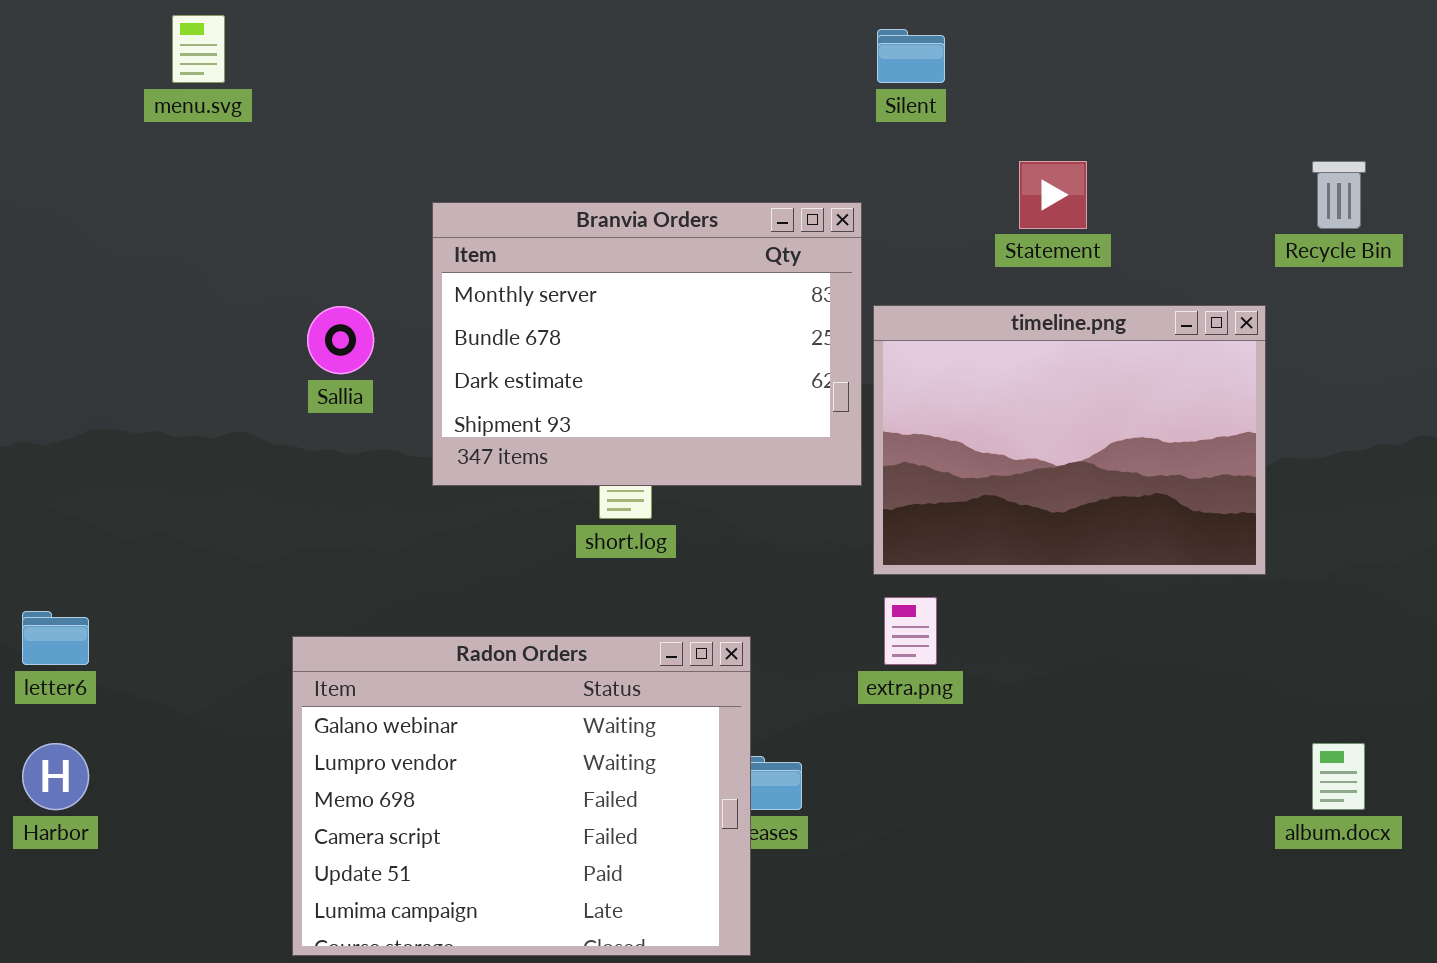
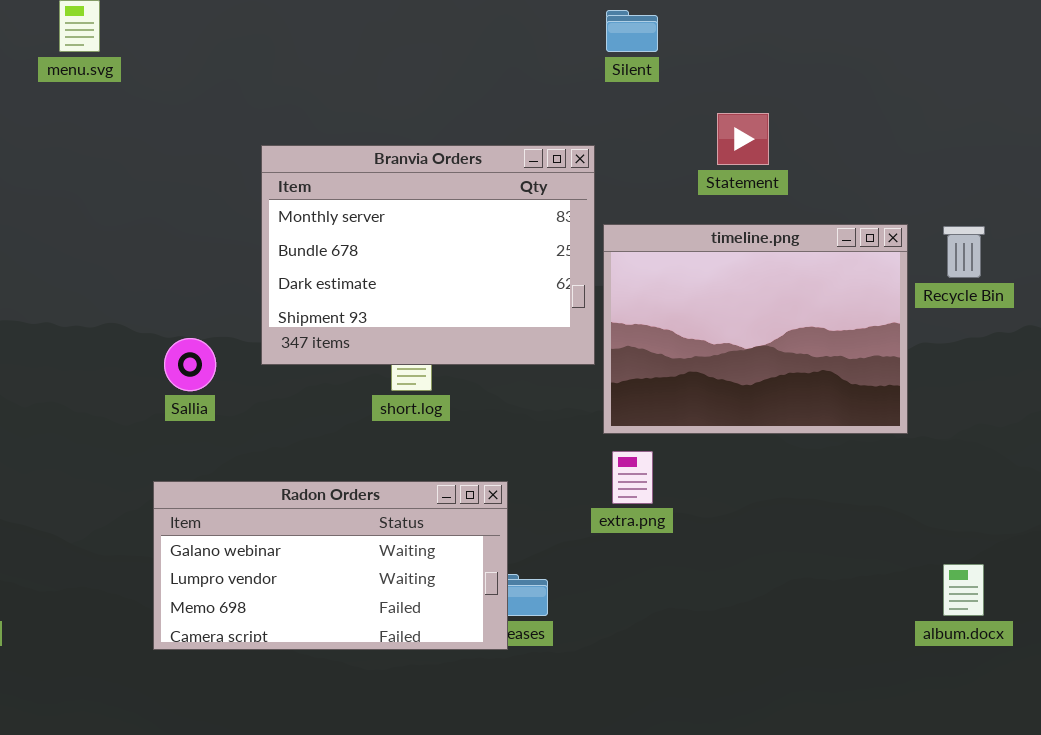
Recycle Bin: [1312,161,1366,229] -> [943,226,985,278], moved
Sallia: [307,306,374,374] -> [164,338,216,391], moved
Radon Orders: [292,636,751,956] -> [153,481,508,650], resized

